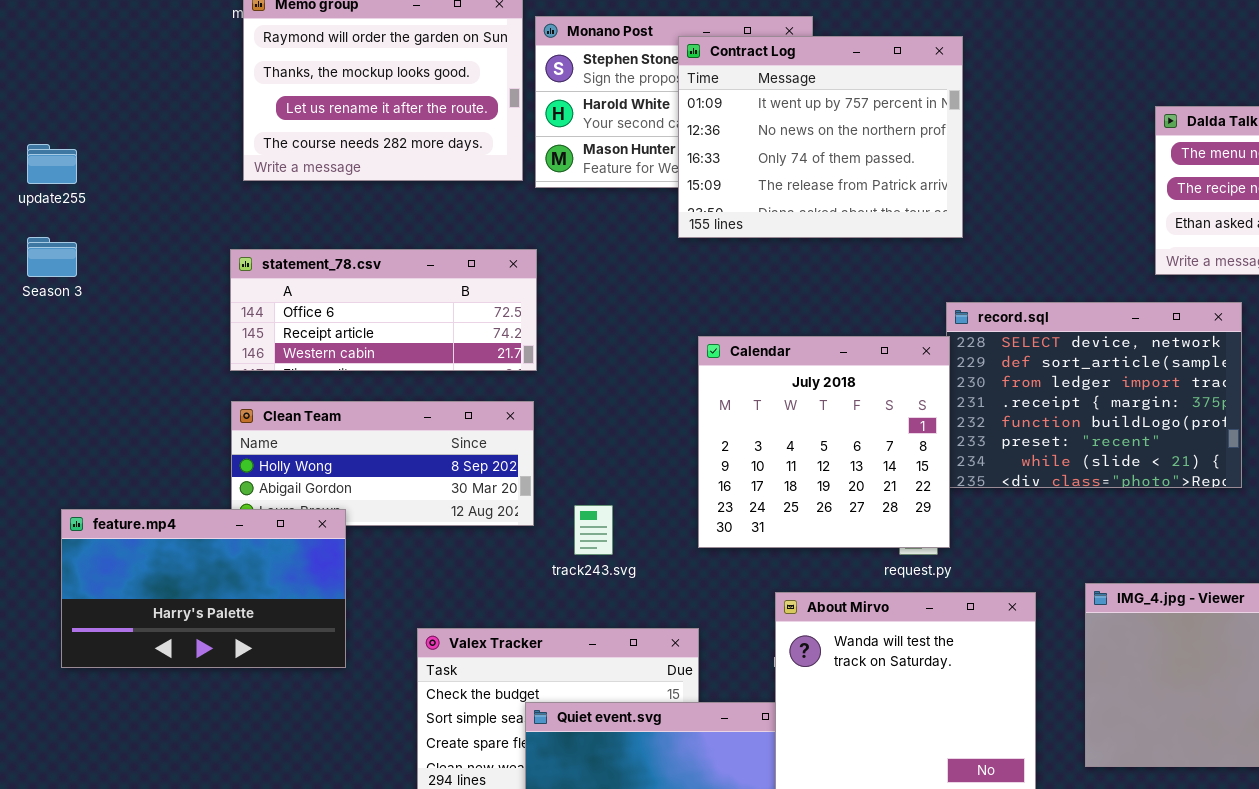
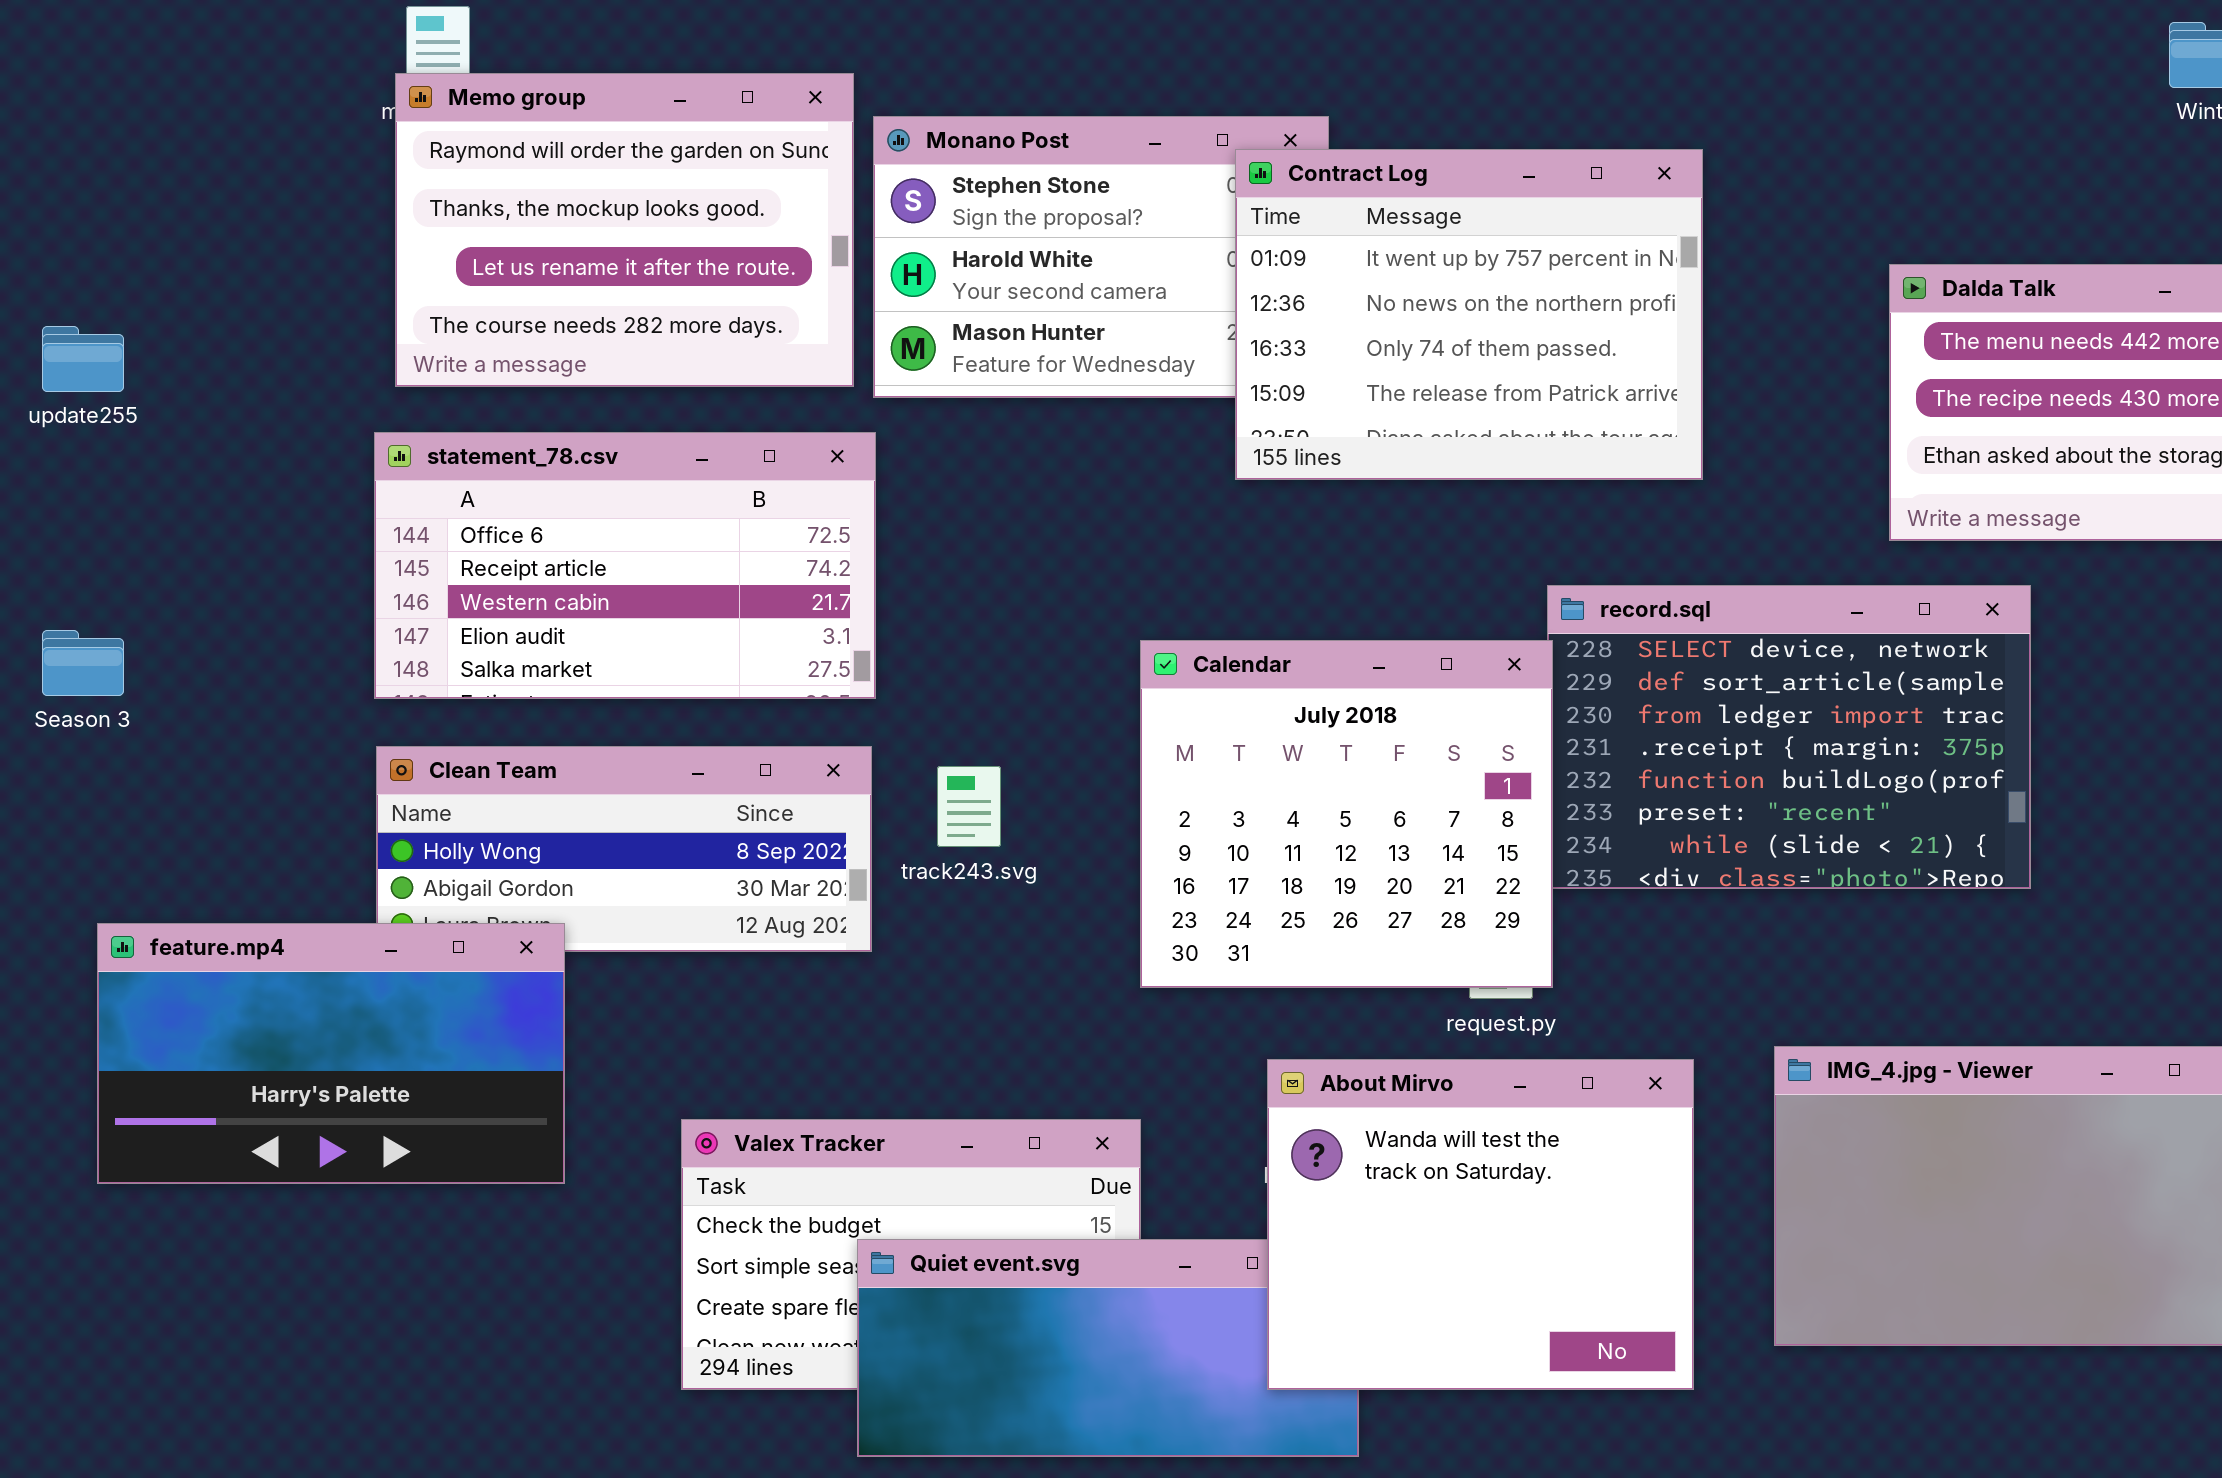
Contract Log: [678,36,963,238] -> [1235,149,1703,480], moved
Season 3: [27,237,77,277] -> [42,630,124,696], moved
statement_78.csv: [230,249,537,371] -> [374,432,876,699], resized
track243.svg: [574,505,613,555] -> [937,766,1001,847], moved

